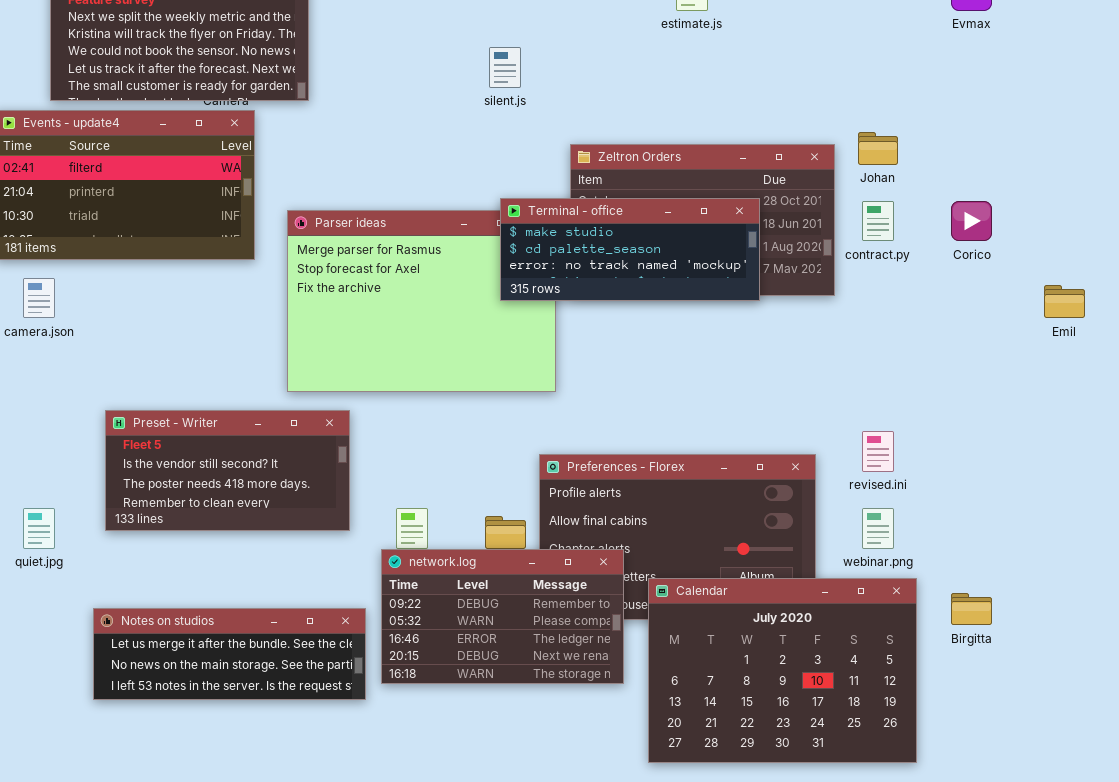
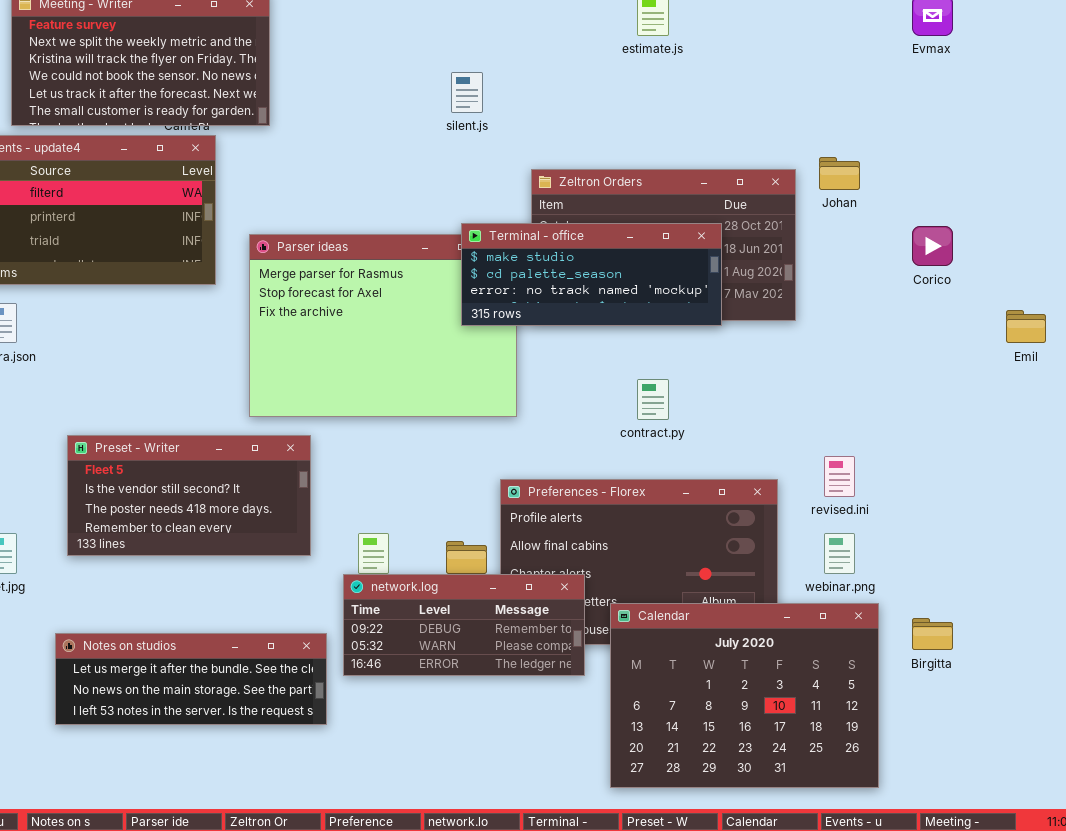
contract.py: [862,201,894,241] -> [637,379,669,420], moved
network.log: [381,549,624,684] -> [343,574,585,676], resized

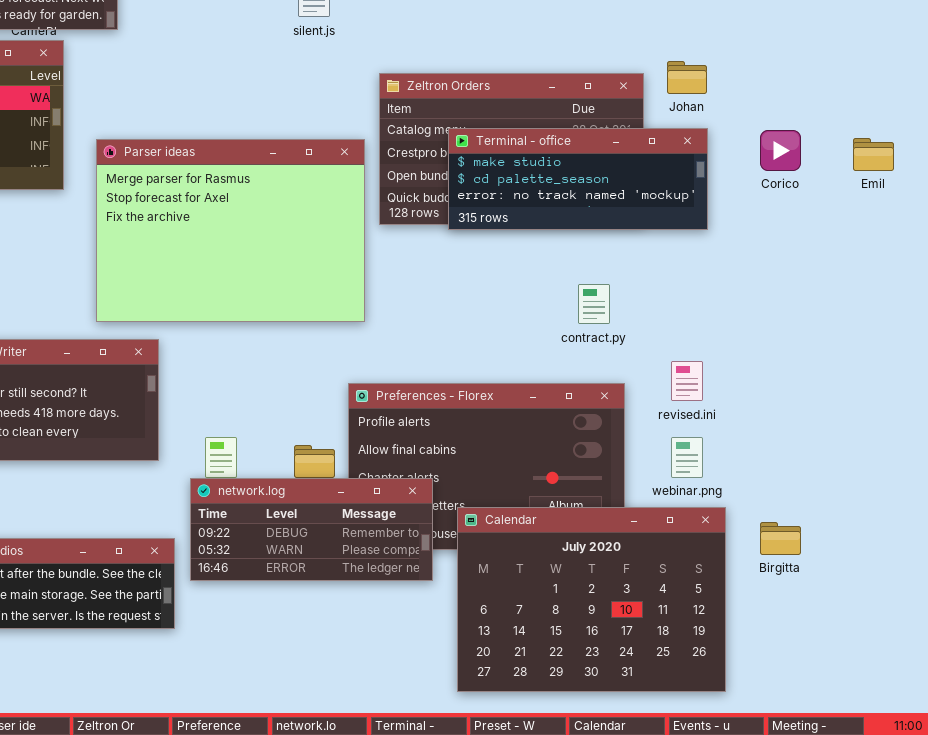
Terminal - office: [461,223,722,326] -> [448,128,708,230], moved
Emil: [1006,310,1046,343] -> [853,138,894,171], moved
contract.py: [637,379,669,420] -> [578,284,610,324], moved

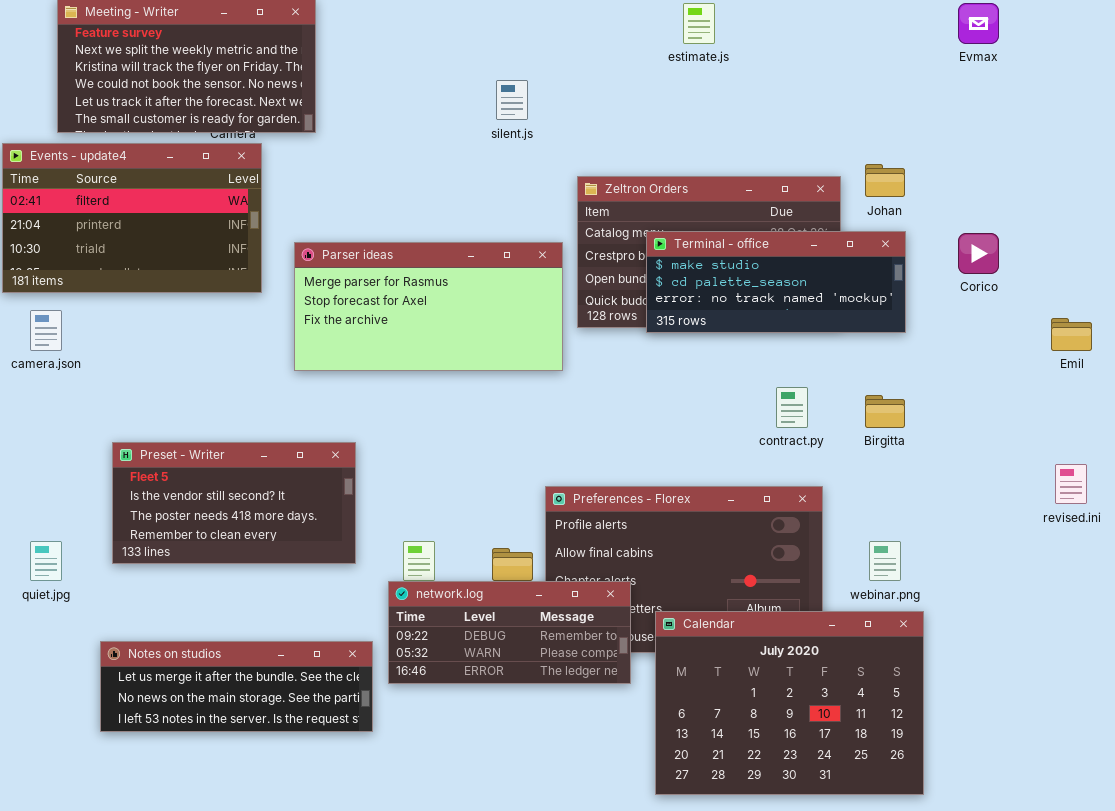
Emil: [853,138,894,171] -> [1051,318,1092,351], moved
Parser ideas: [96,139,365,322] -> [294,242,563,371], resized
revised.ini: [671,361,703,401] -> [1055,464,1087,504], moved
Birgitta: [760,522,801,555] -> [865,395,905,428], moved

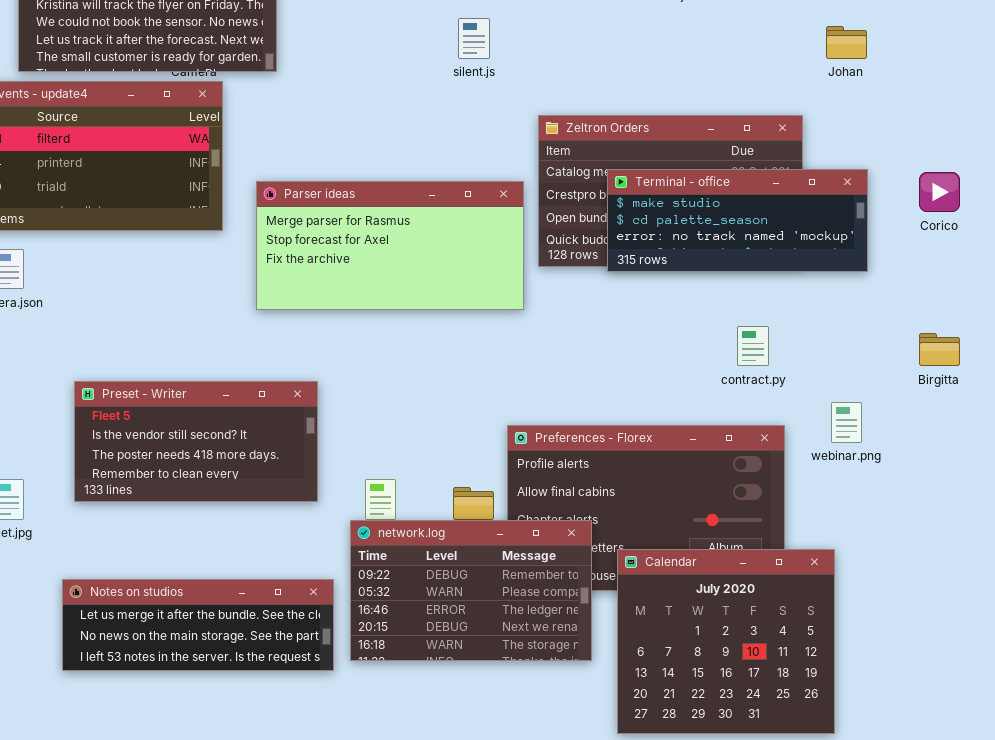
Johan: [865,164,905,197] -> [826,26,867,59], moved
Birgitta: [865,395,905,428] -> [919,333,960,366], moved
webinar.png: [869,541,901,581] -> [831,402,862,443], moved
network.log: [388,581,631,684] -> [350,520,592,661], resized
Calendar: [655,611,924,795] -> [617,549,835,734], resized

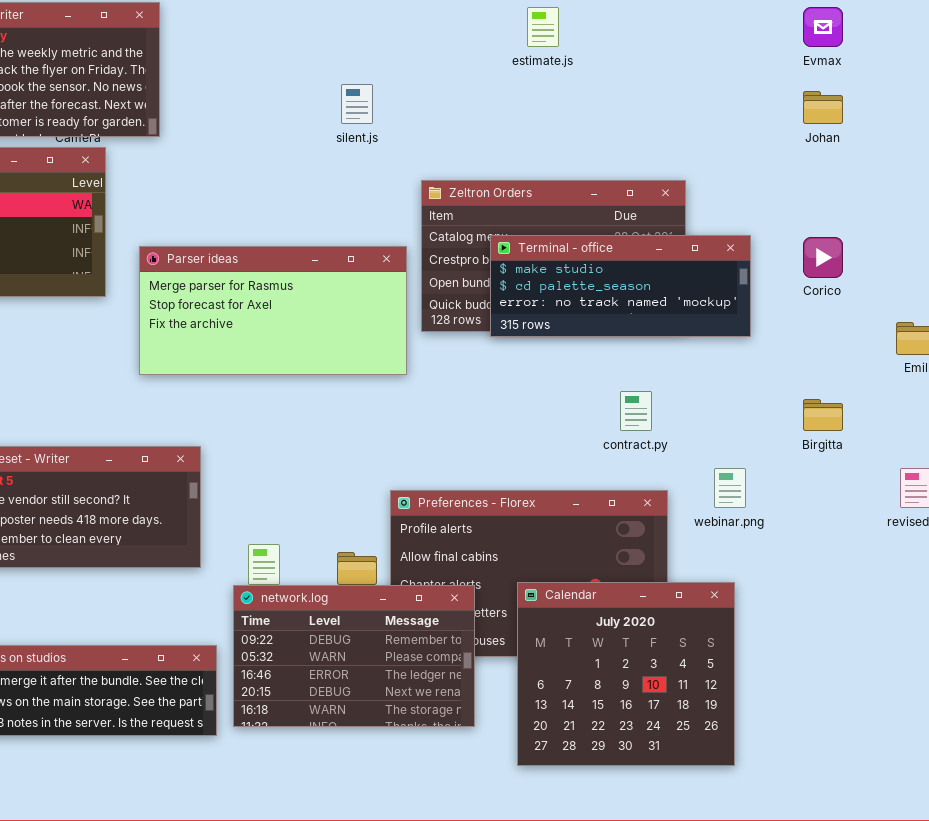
Johan: [826,26,867,59] -> [803,91,843,124], moved
Calendar: [617,549,835,734] -> [517,582,735,766], moved

